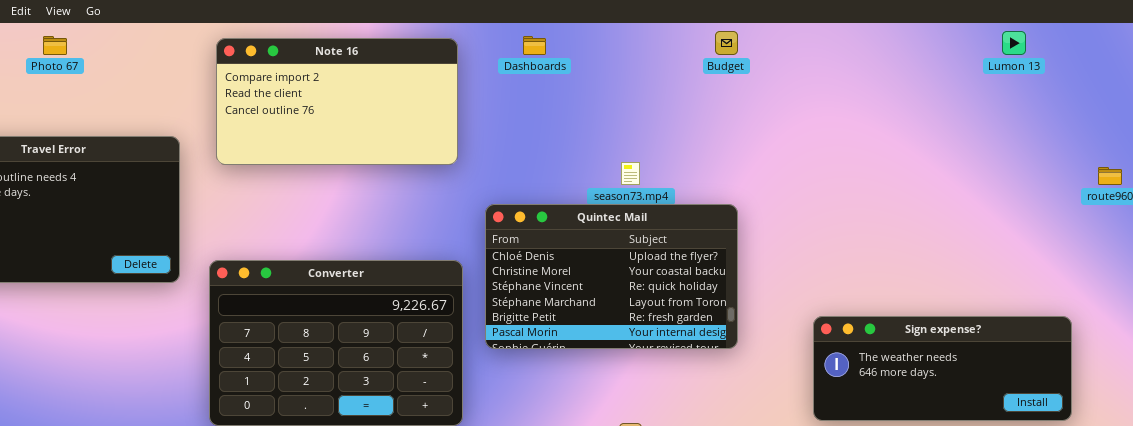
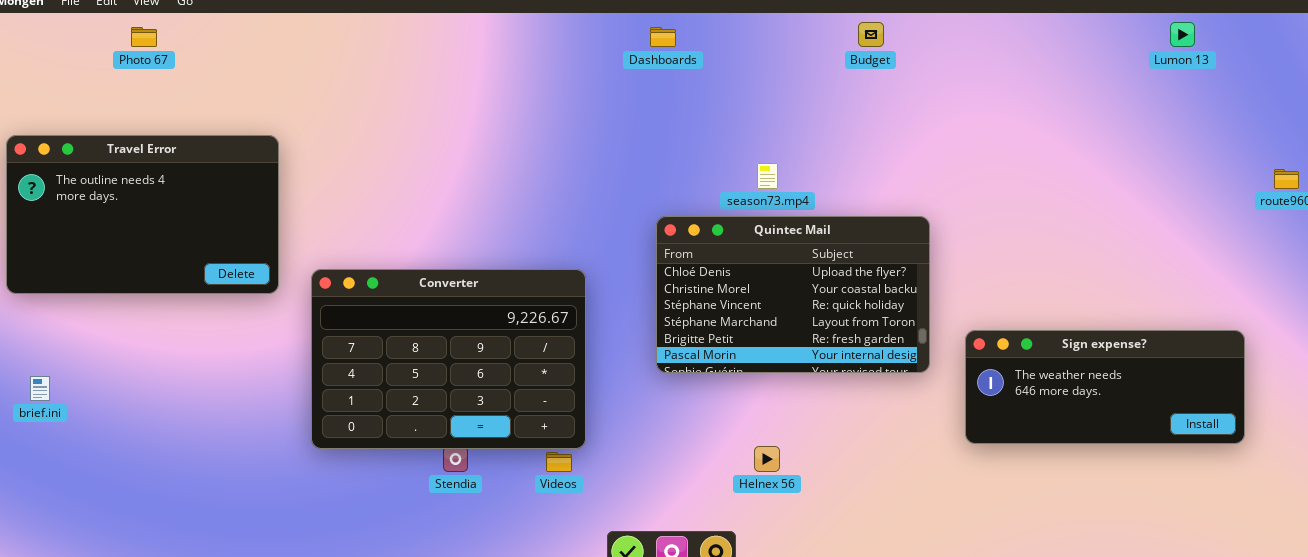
Note 16: [216,38,458,165] -> none, closed
Quintec Mail: [485,204,738,349] -> [656,216,930,373], moved

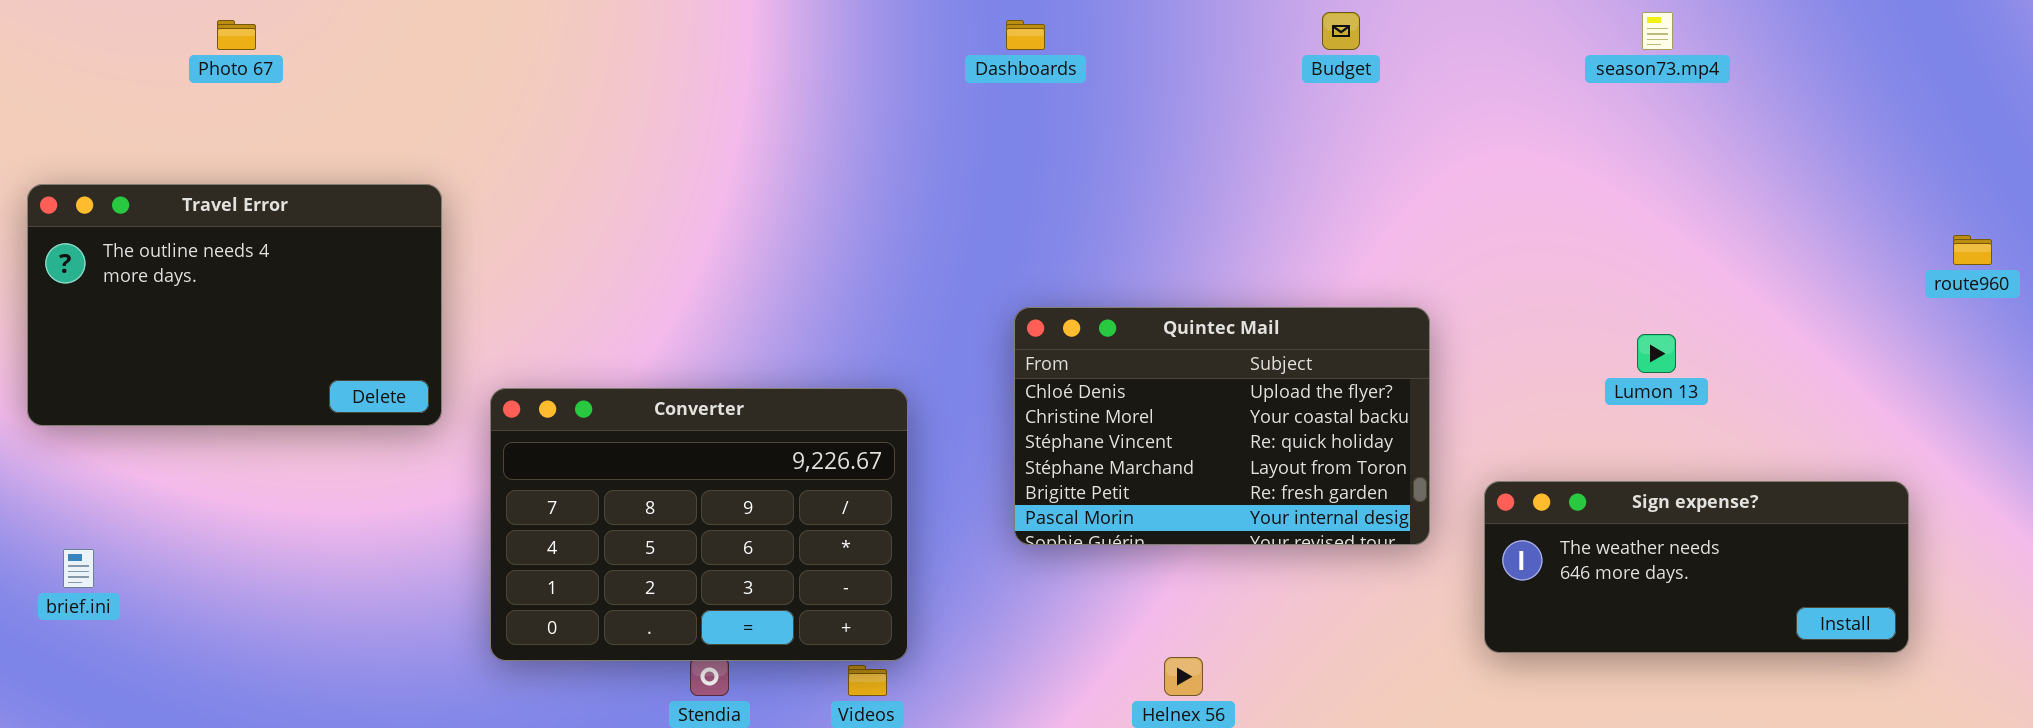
Lumon 13: [1170,22,1195,47] -> [1637,334,1676,373], moved
season73.mp4: [757,163,778,189] -> [1642,12,1673,50], moved

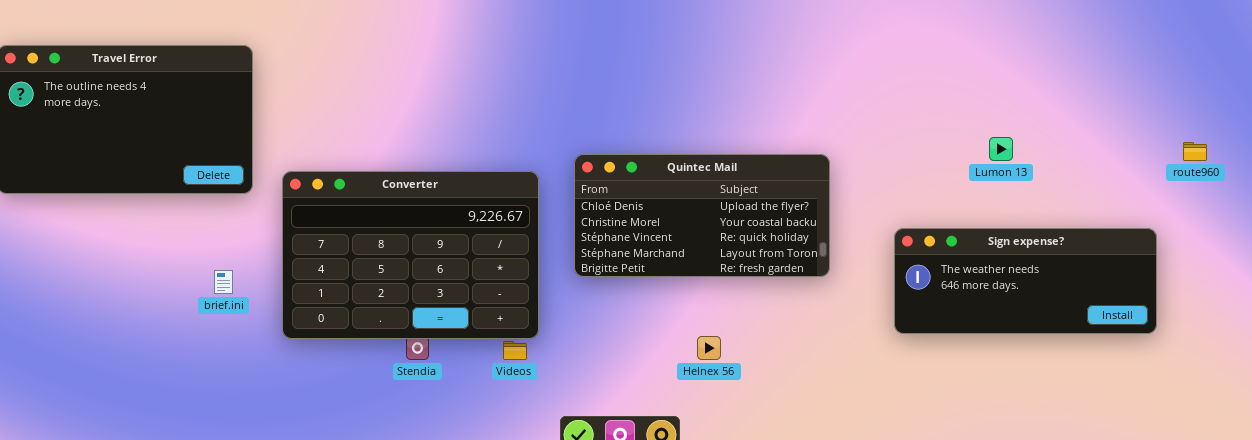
route960: [1953,235,1992,265] -> [1183,142,1207,161], moved
Quintec Mail: [1014,307,1430,545] -> [574,154,830,277], moved, resized
brief.ini: [63,549,94,588] -> [214,270,233,294], moved

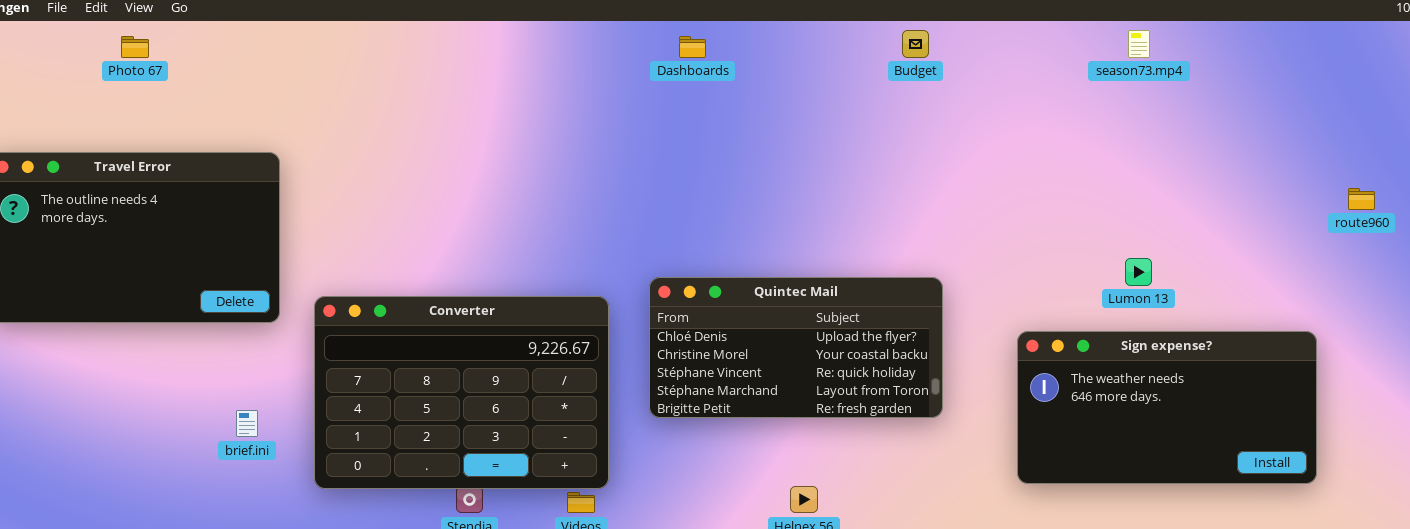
route960: [1183,142,1207,161] -> [1348,188,1375,210], moved
Sign expense?: [894,228,1157,334] -> [1017,331,1317,484], resized

